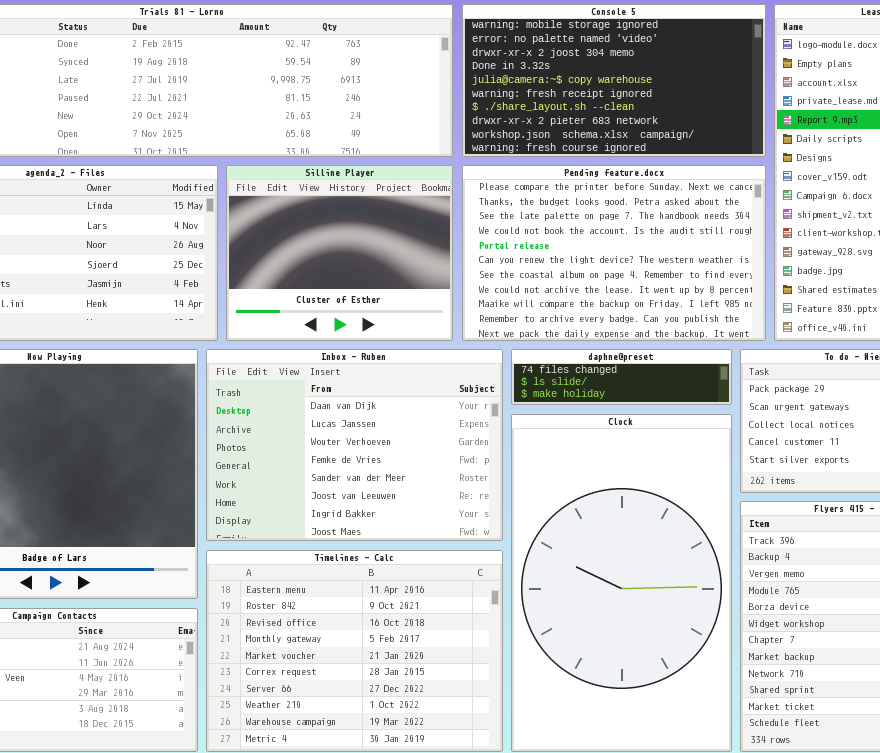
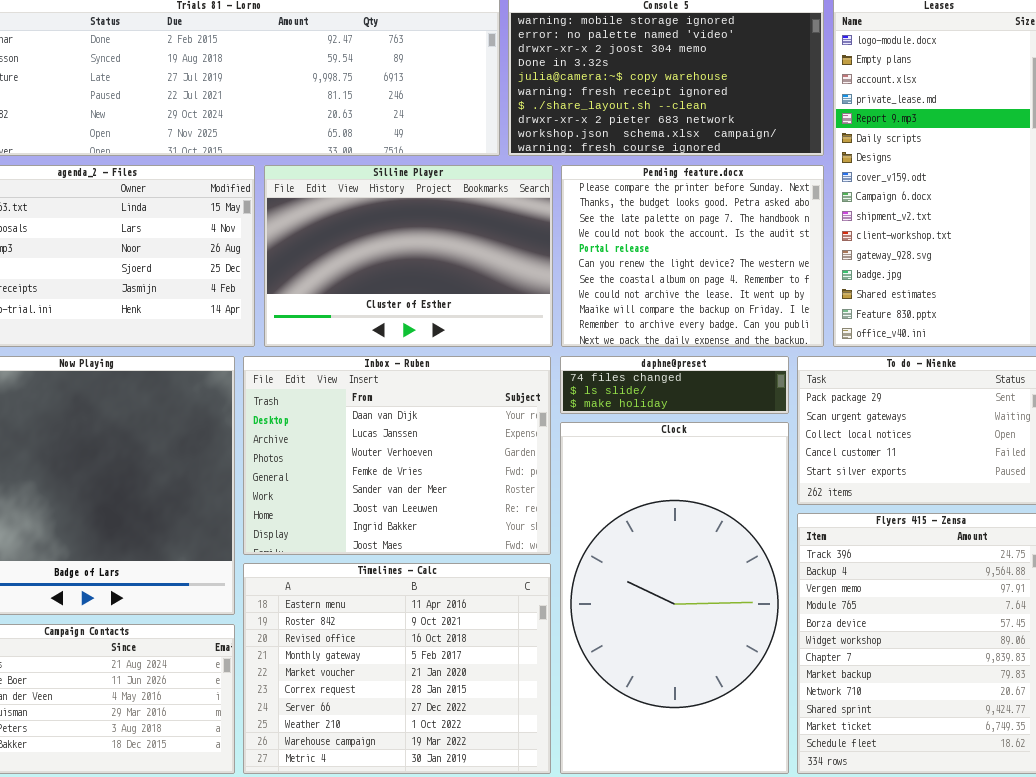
Silline Player: [226,165,453,341] -> [264,165,553,347], resized
Pending feature.docx: [462,165,766,341] -> [561,165,824,347], resized

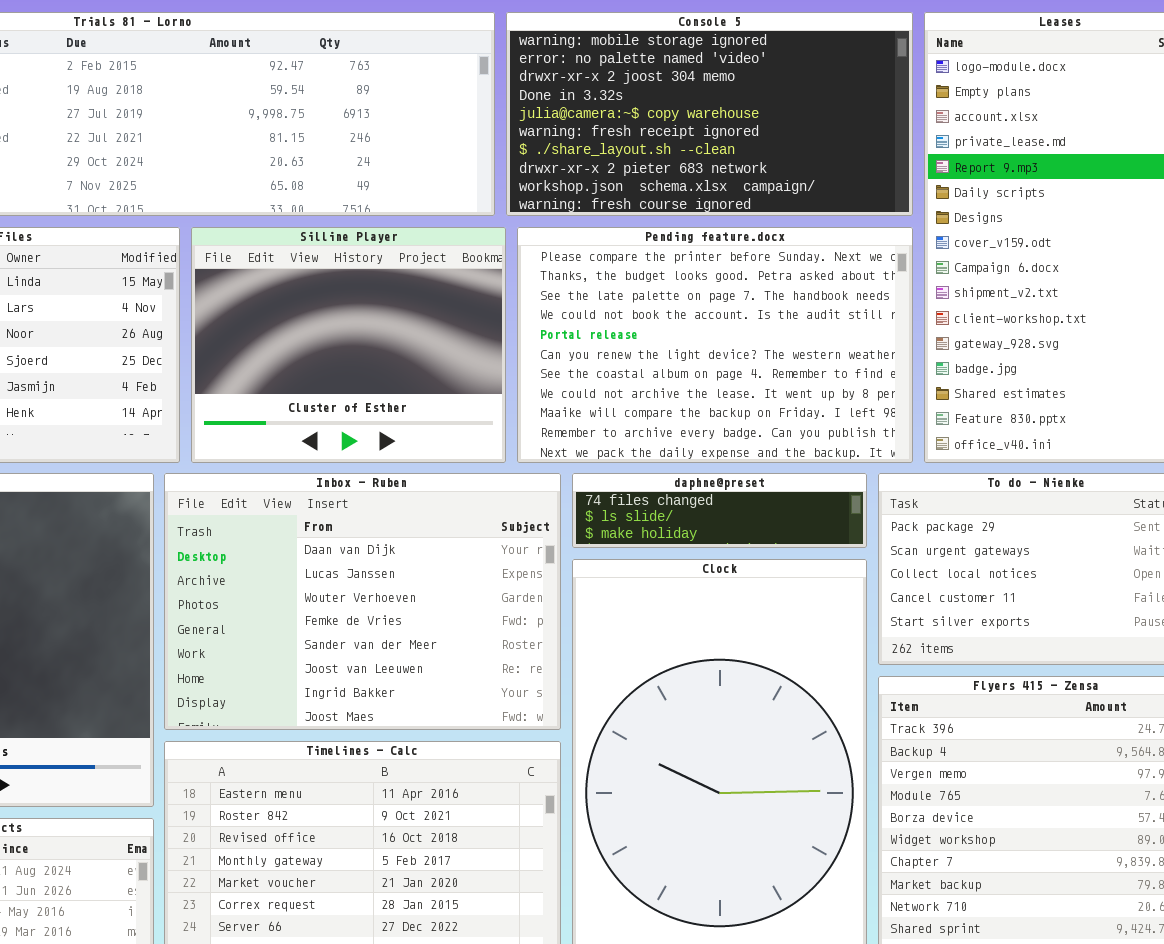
Silline Player: [264,165,553,347] -> [191,227,506,463], resized
Pending feature.docx: [561,165,824,347] -> [517,227,913,463], resized

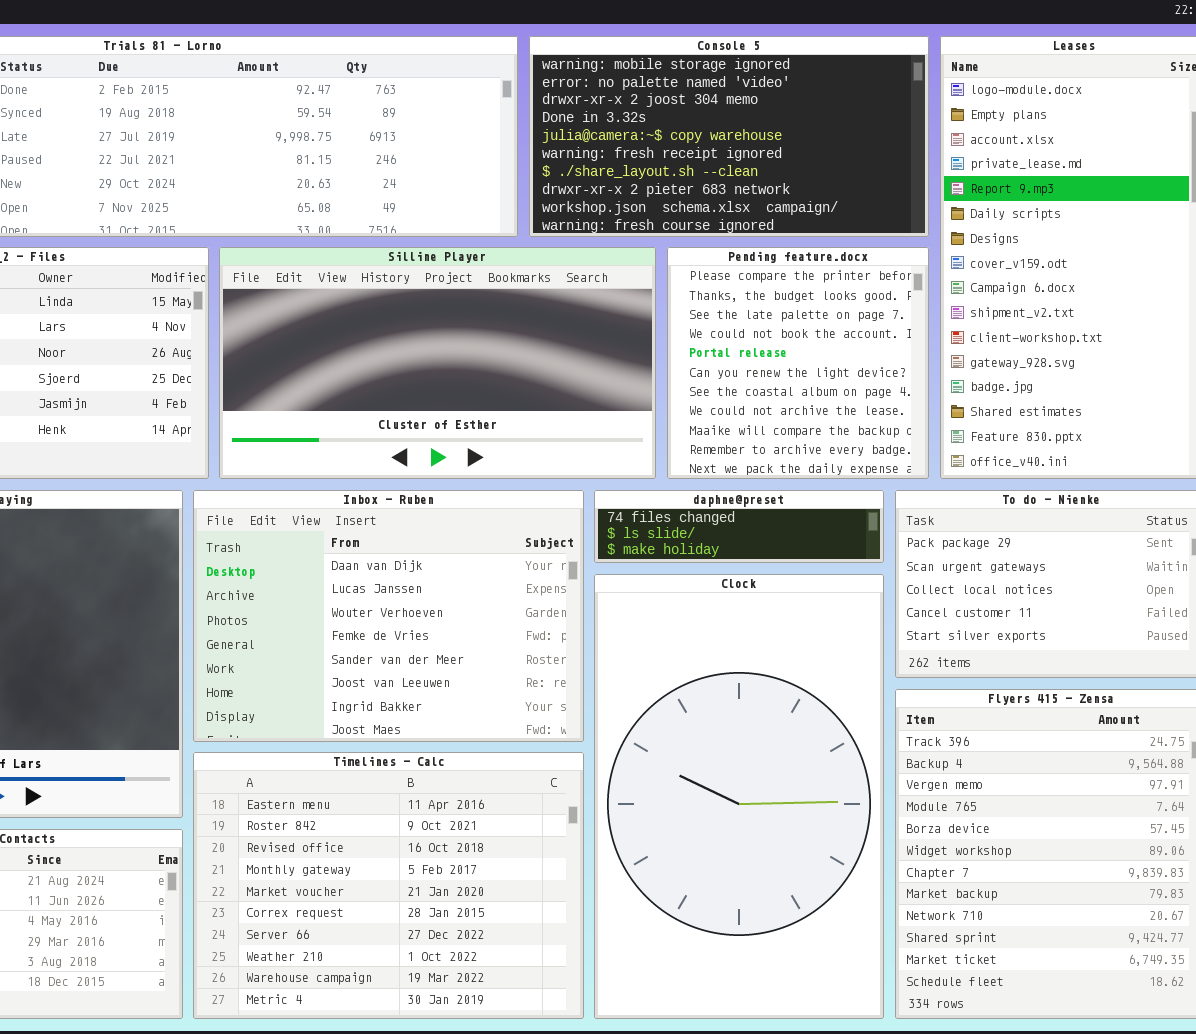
Silline Player: [191,227,506,463] -> [219,247,656,479], resized
Pending feature.docx: [517,227,913,463] -> [667,247,929,479], resized

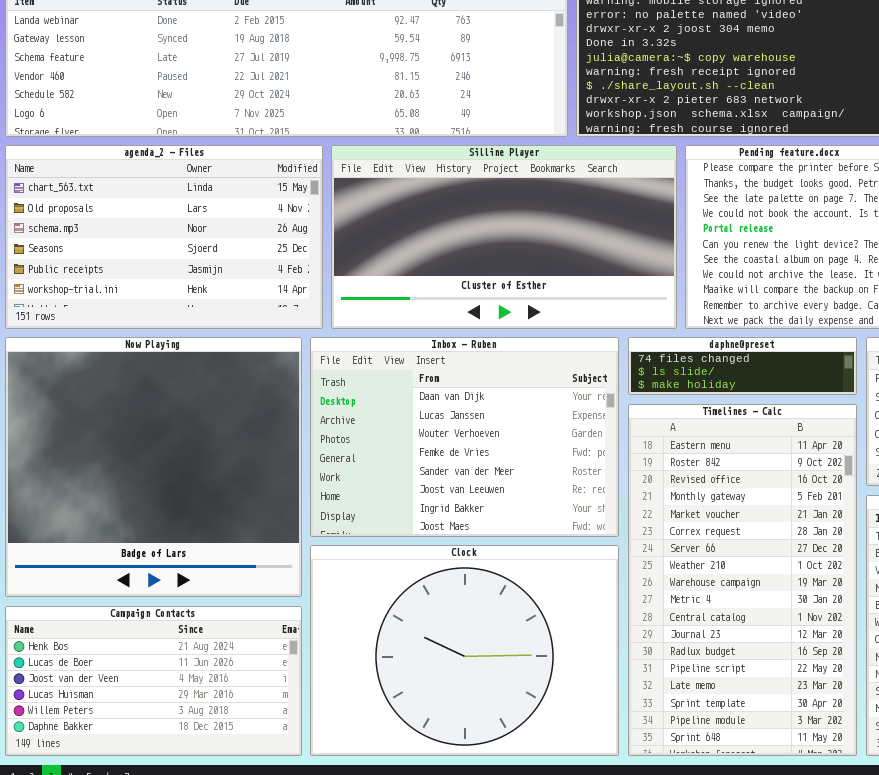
Clock: [594,574,884,1019] -> [310,545,619,756], moved, resized
Timelines - Calc: [193,752,584,1019] -> [628,404,857,756], moved, resized

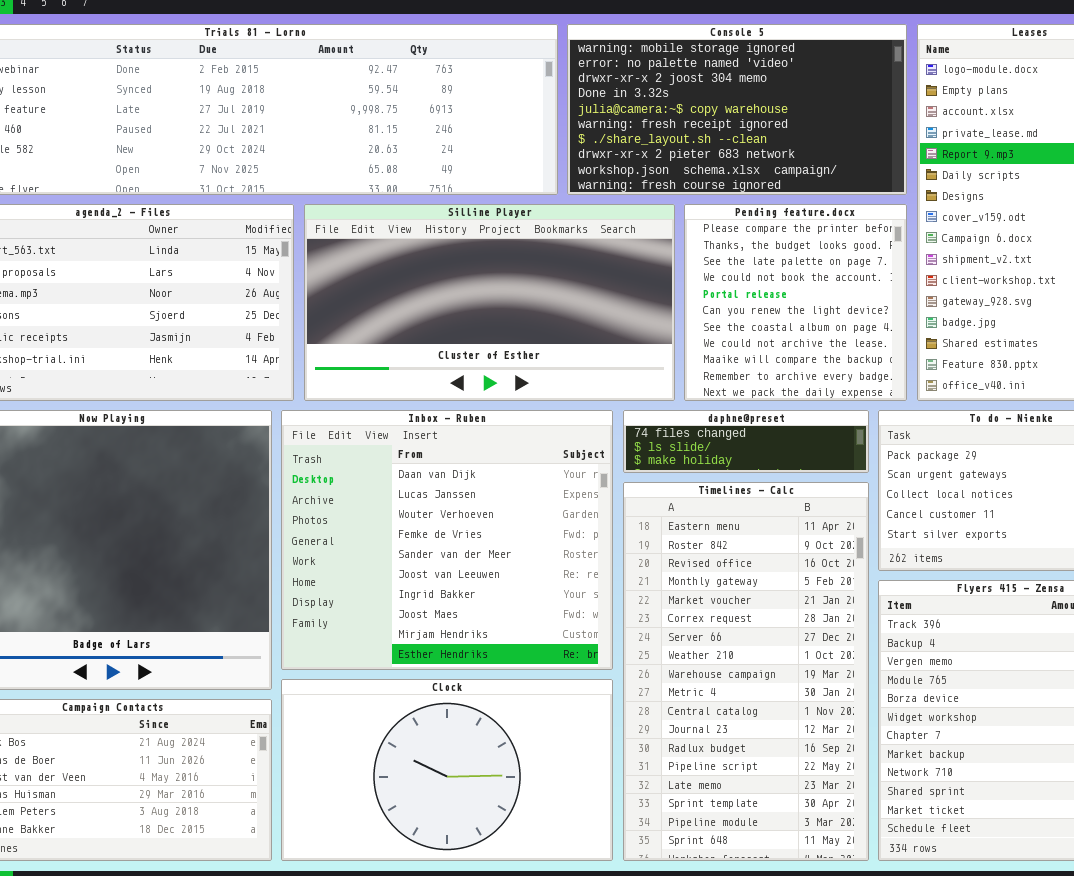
Inbox - Ruben: [310,337,619,537] -> [281,410,613,670], resized
Clock: [310,545,619,756] -> [281,679,613,861], resized

